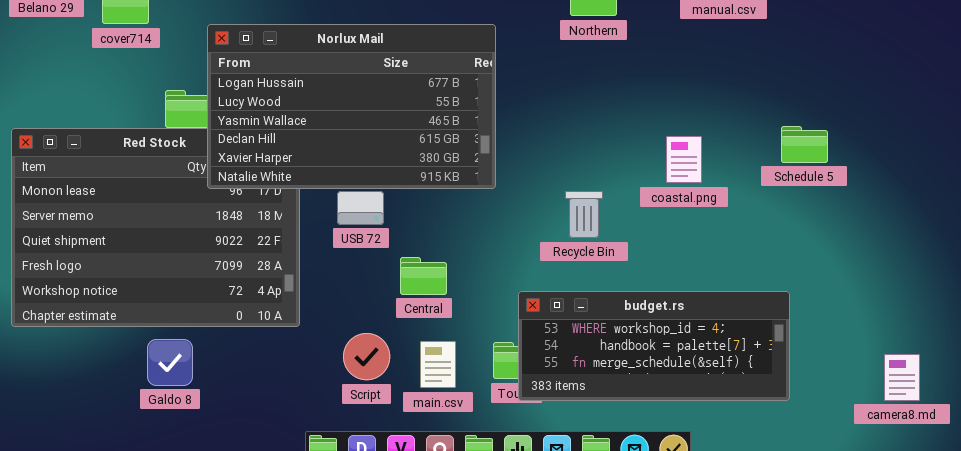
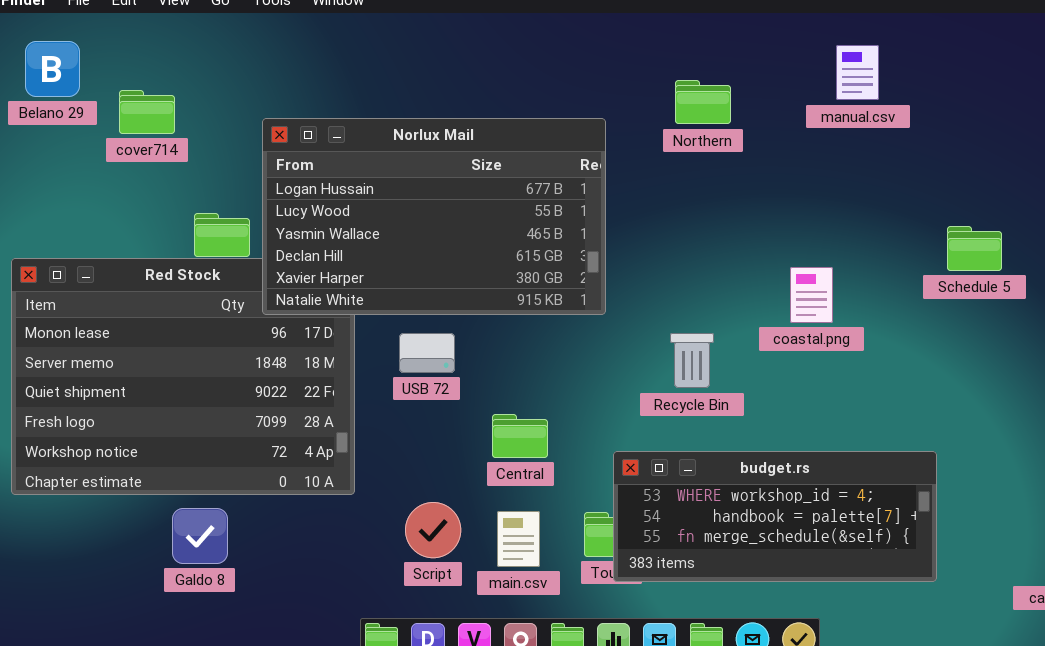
Norlux Mail: [207,24,496,189] -> [262,118,606,315], moved
Schedule 5: [781,126,828,163] -> [947,226,1002,271], moved
Central: [400,257,447,295] -> [492,414,548,458], moved

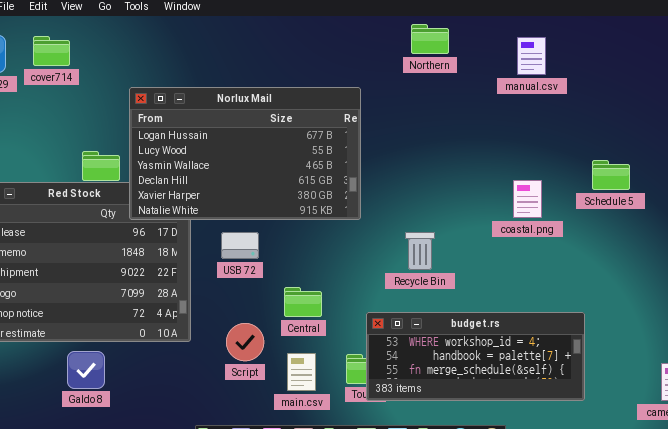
Northern: [675,80,731,124] -> [411,24,449,54], moved
cover714: [119,90,175,134] -> [33,36,70,66], moved
coastal.png: [790,267,833,323] -> [513,180,542,218], moved
Script: [405,502,461,558] -> [226,323,264,361], moved

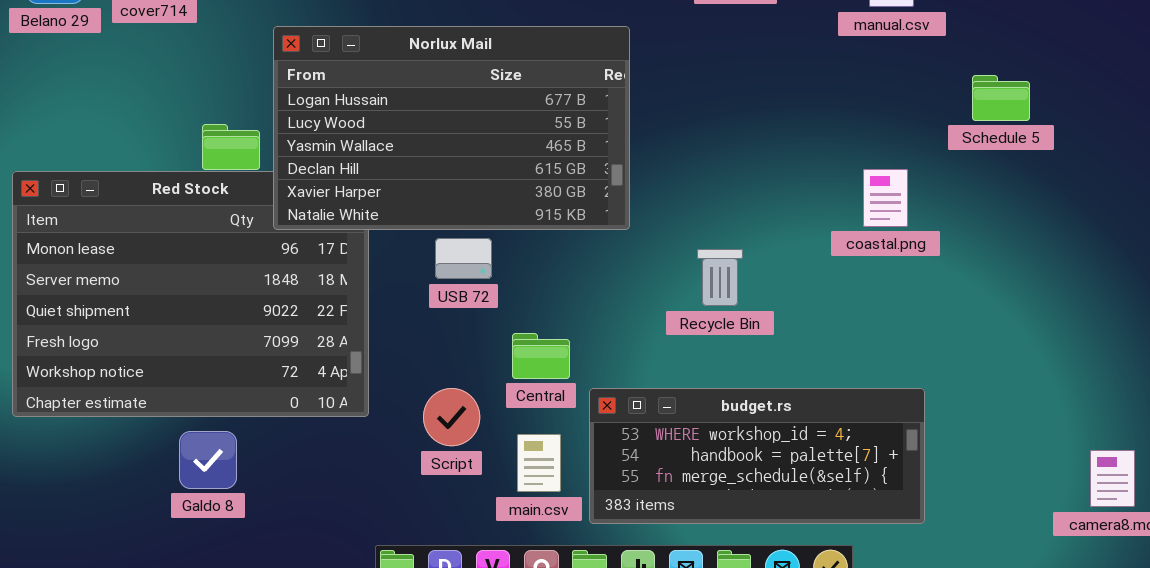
Schedule 5: [592,160,630,190] -> [972,75,1030,121], moved
USB 72: [221,232,259,259] -> [435,238,492,279], moved
budget.rs: [366,312,585,401] -> [589,388,925,524], moved

